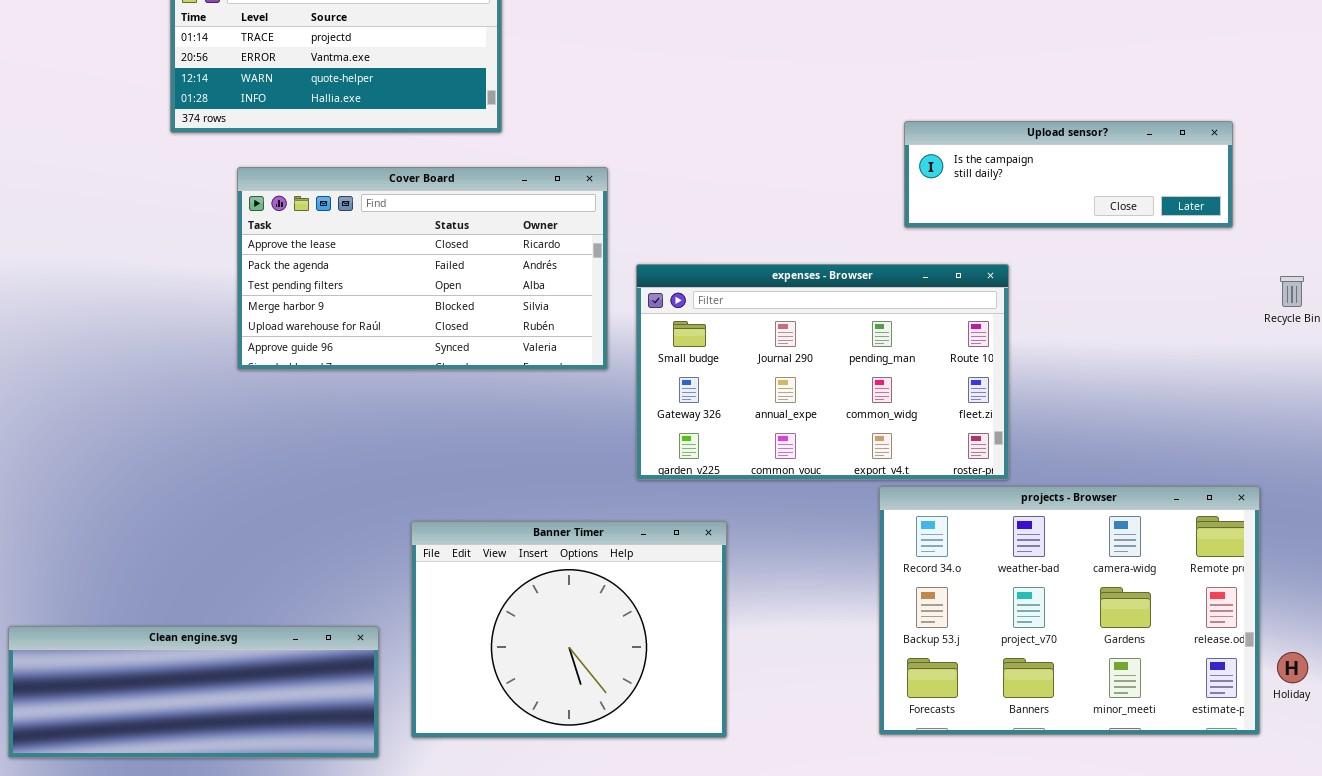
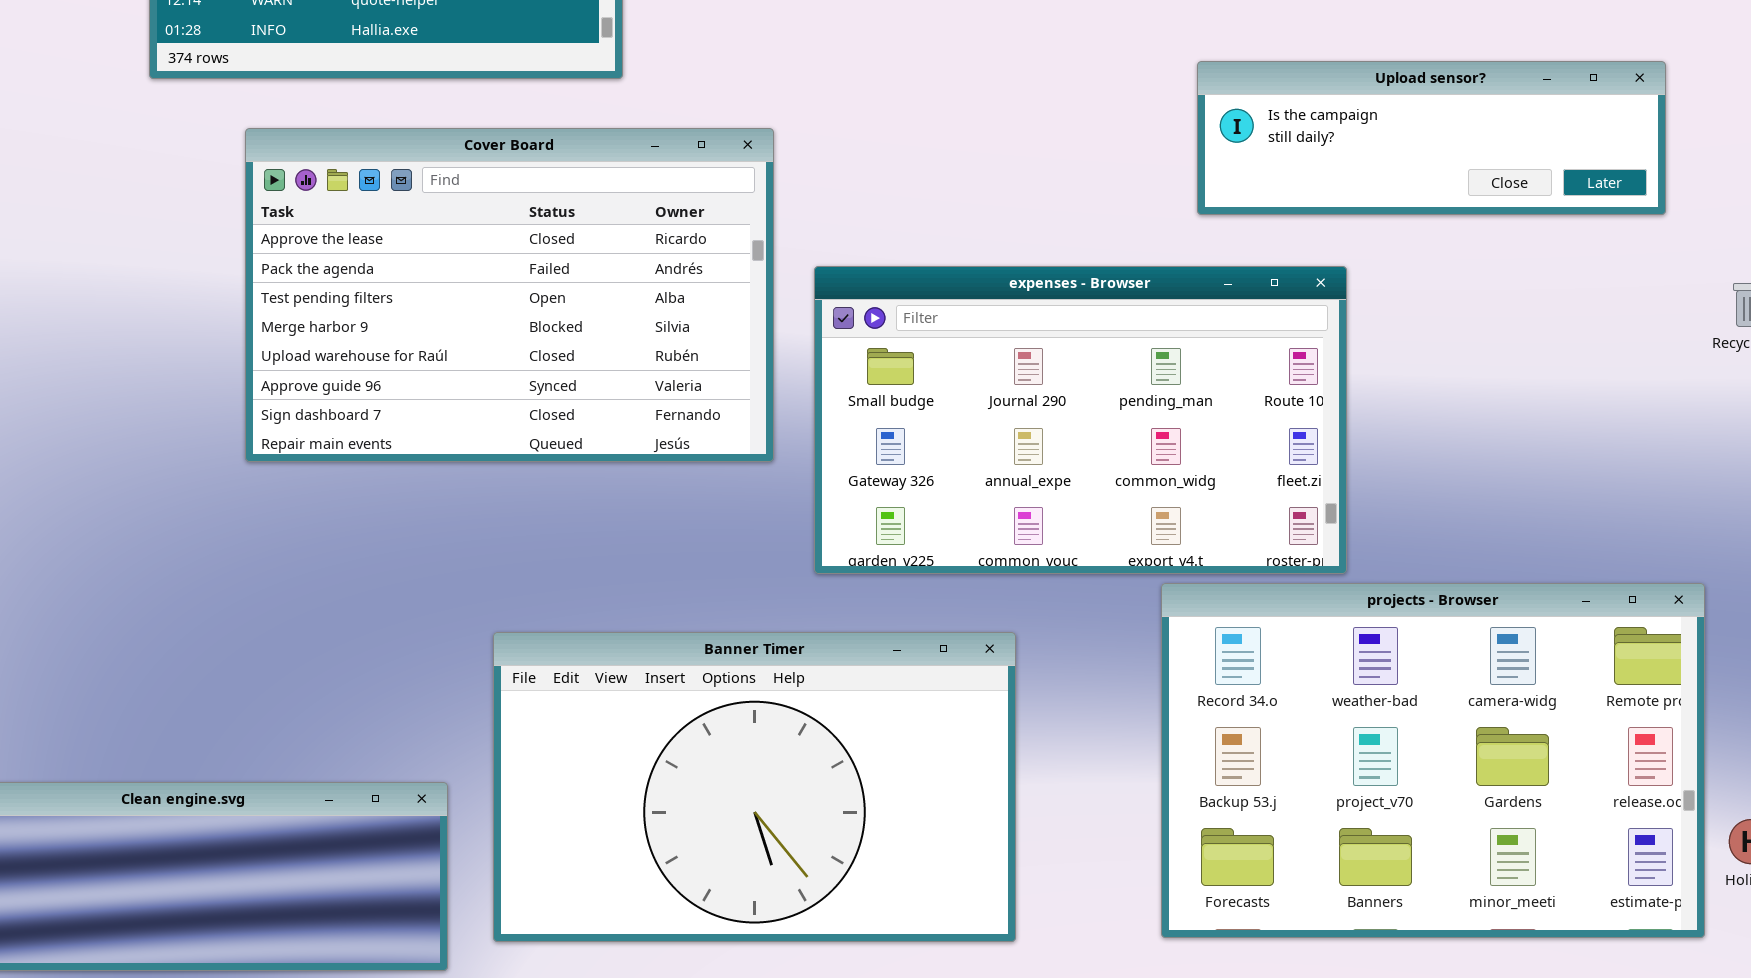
Cover Board: [237,167,608,370] -> [245,128,774,462], resized
Banner Timer: [411,521,727,738] -> [493,632,1016,942], resized

